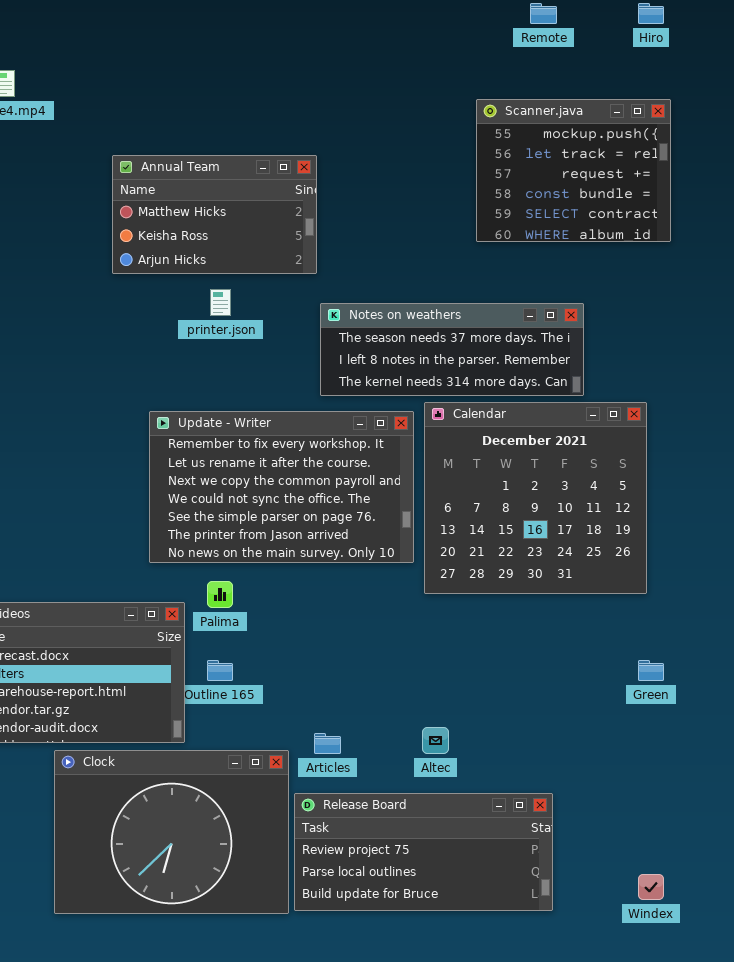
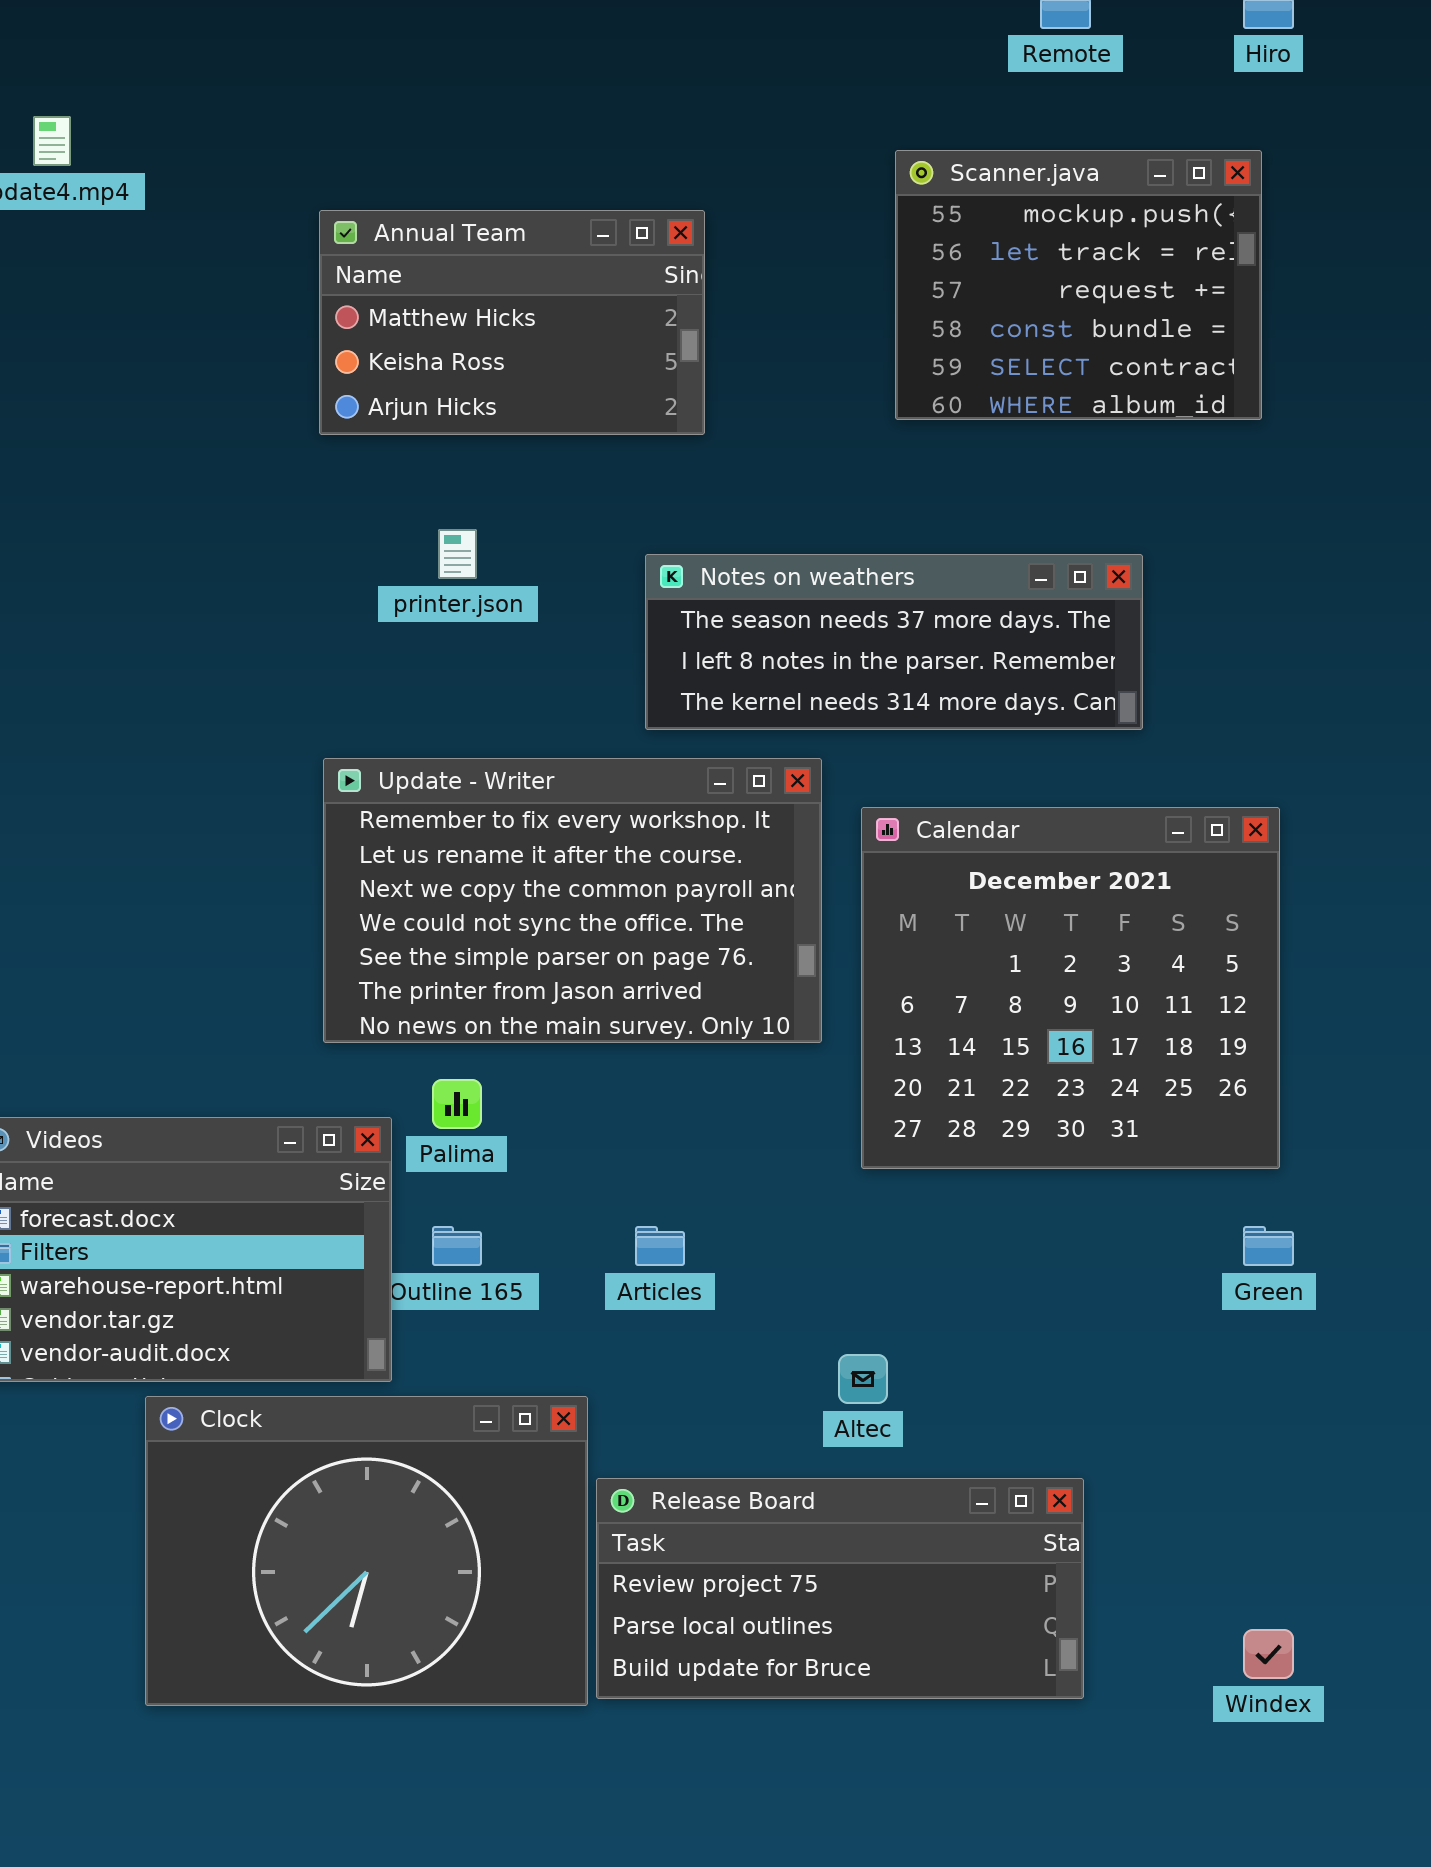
Scanner.java: [476,99,671,242] -> [895,150,1262,420], moved
Annual Team: [112,155,317,274] -> [319,210,705,435], moved
Calendar: [424,402,647,594] -> [861,807,1280,1169], moved
Articles: [314,733,341,754] -> [635,1226,685,1266], moved

